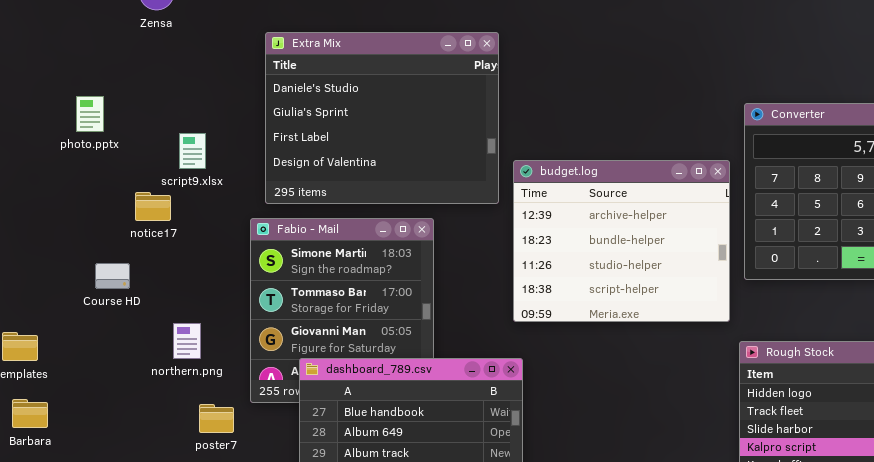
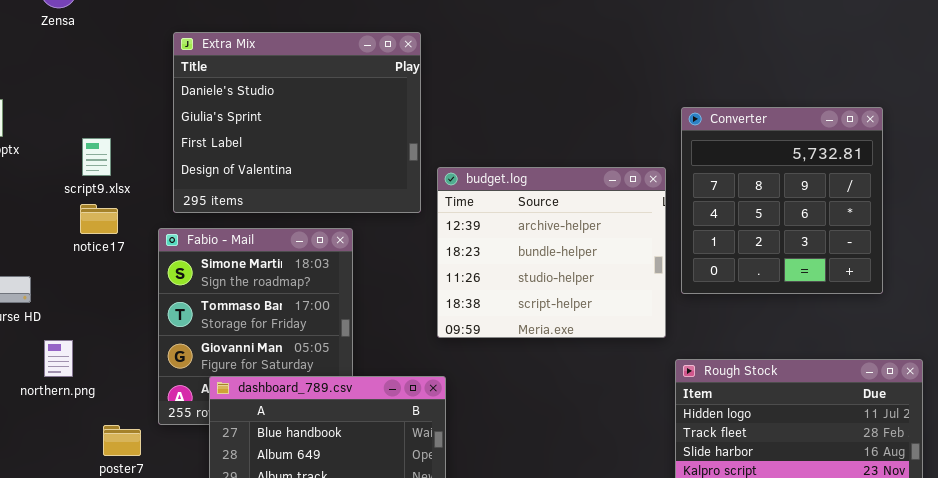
notice17: [135,192,171,221] -> [80,204,118,234], moved
northern.png: [173,323,201,359] -> [44,340,73,377], moved

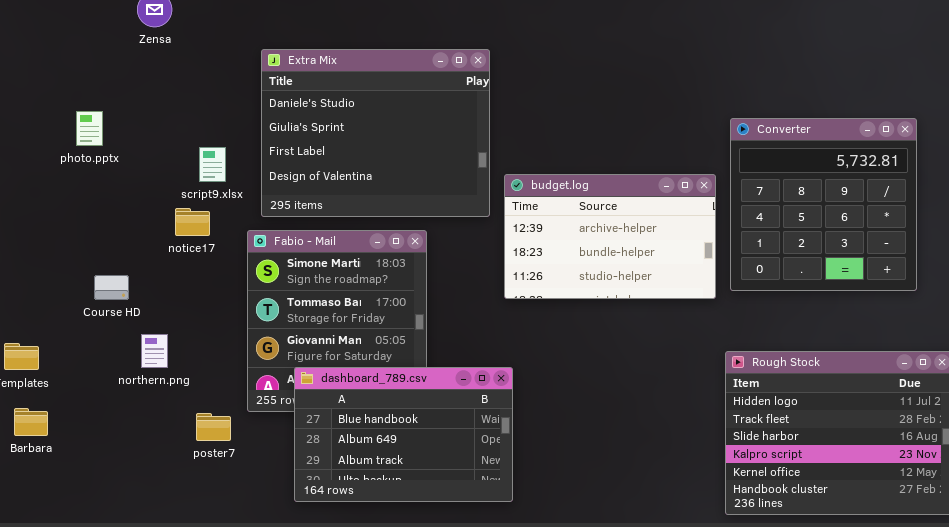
script9.xlsx: [82,138,111,176] -> [199,147,226,182], moved
budget.log: [437,167,666,338] -> [504,174,716,299], resized

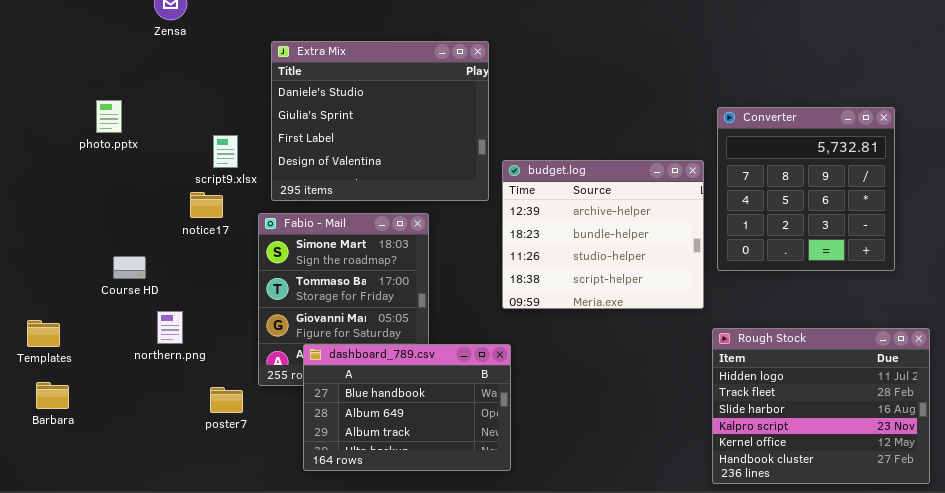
budget.log: [504,174,716,299] -> [502,160,704,309], resized

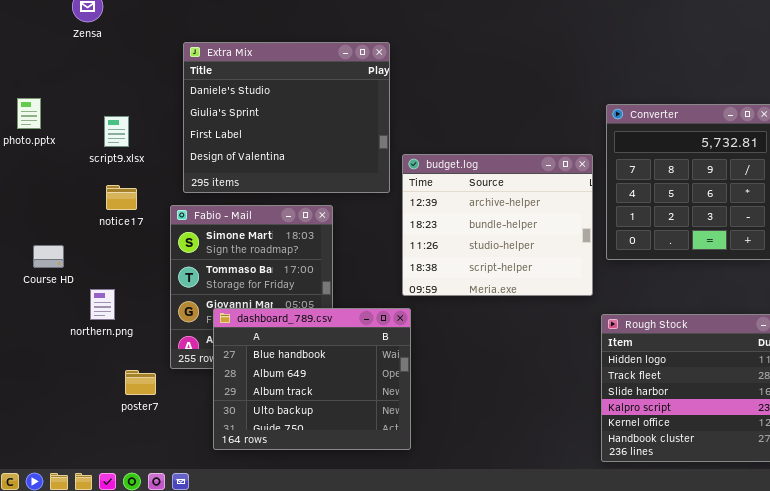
script9.xlsx: [213,135,238,168] -> [104,116,129,147], moved
northern.png: [157,311,183,344] -> [90,289,115,320], moved
dashboard_789.csv: [303,344,511,471] -> [213,308,411,450], resized

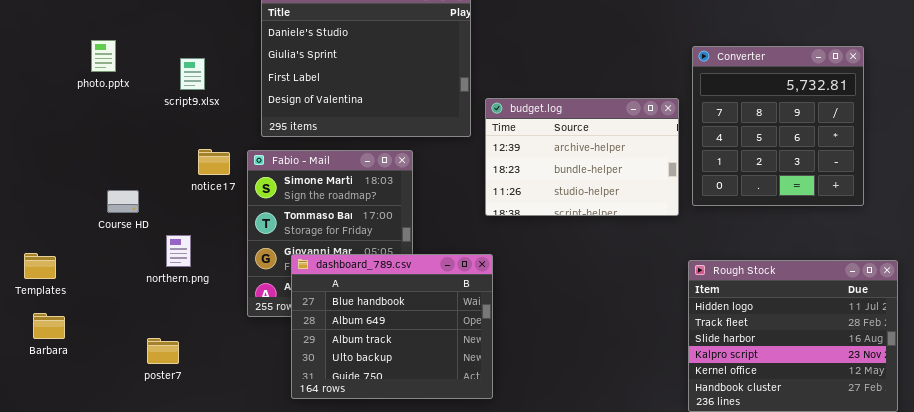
budget.log: [402,154,593,296] -> [485,98,679,216], resized
notice17: [106,185,137,210] -> [198,149,230,175], moved
poster7: [125,370,156,395] -> [147,338,179,364], moved

